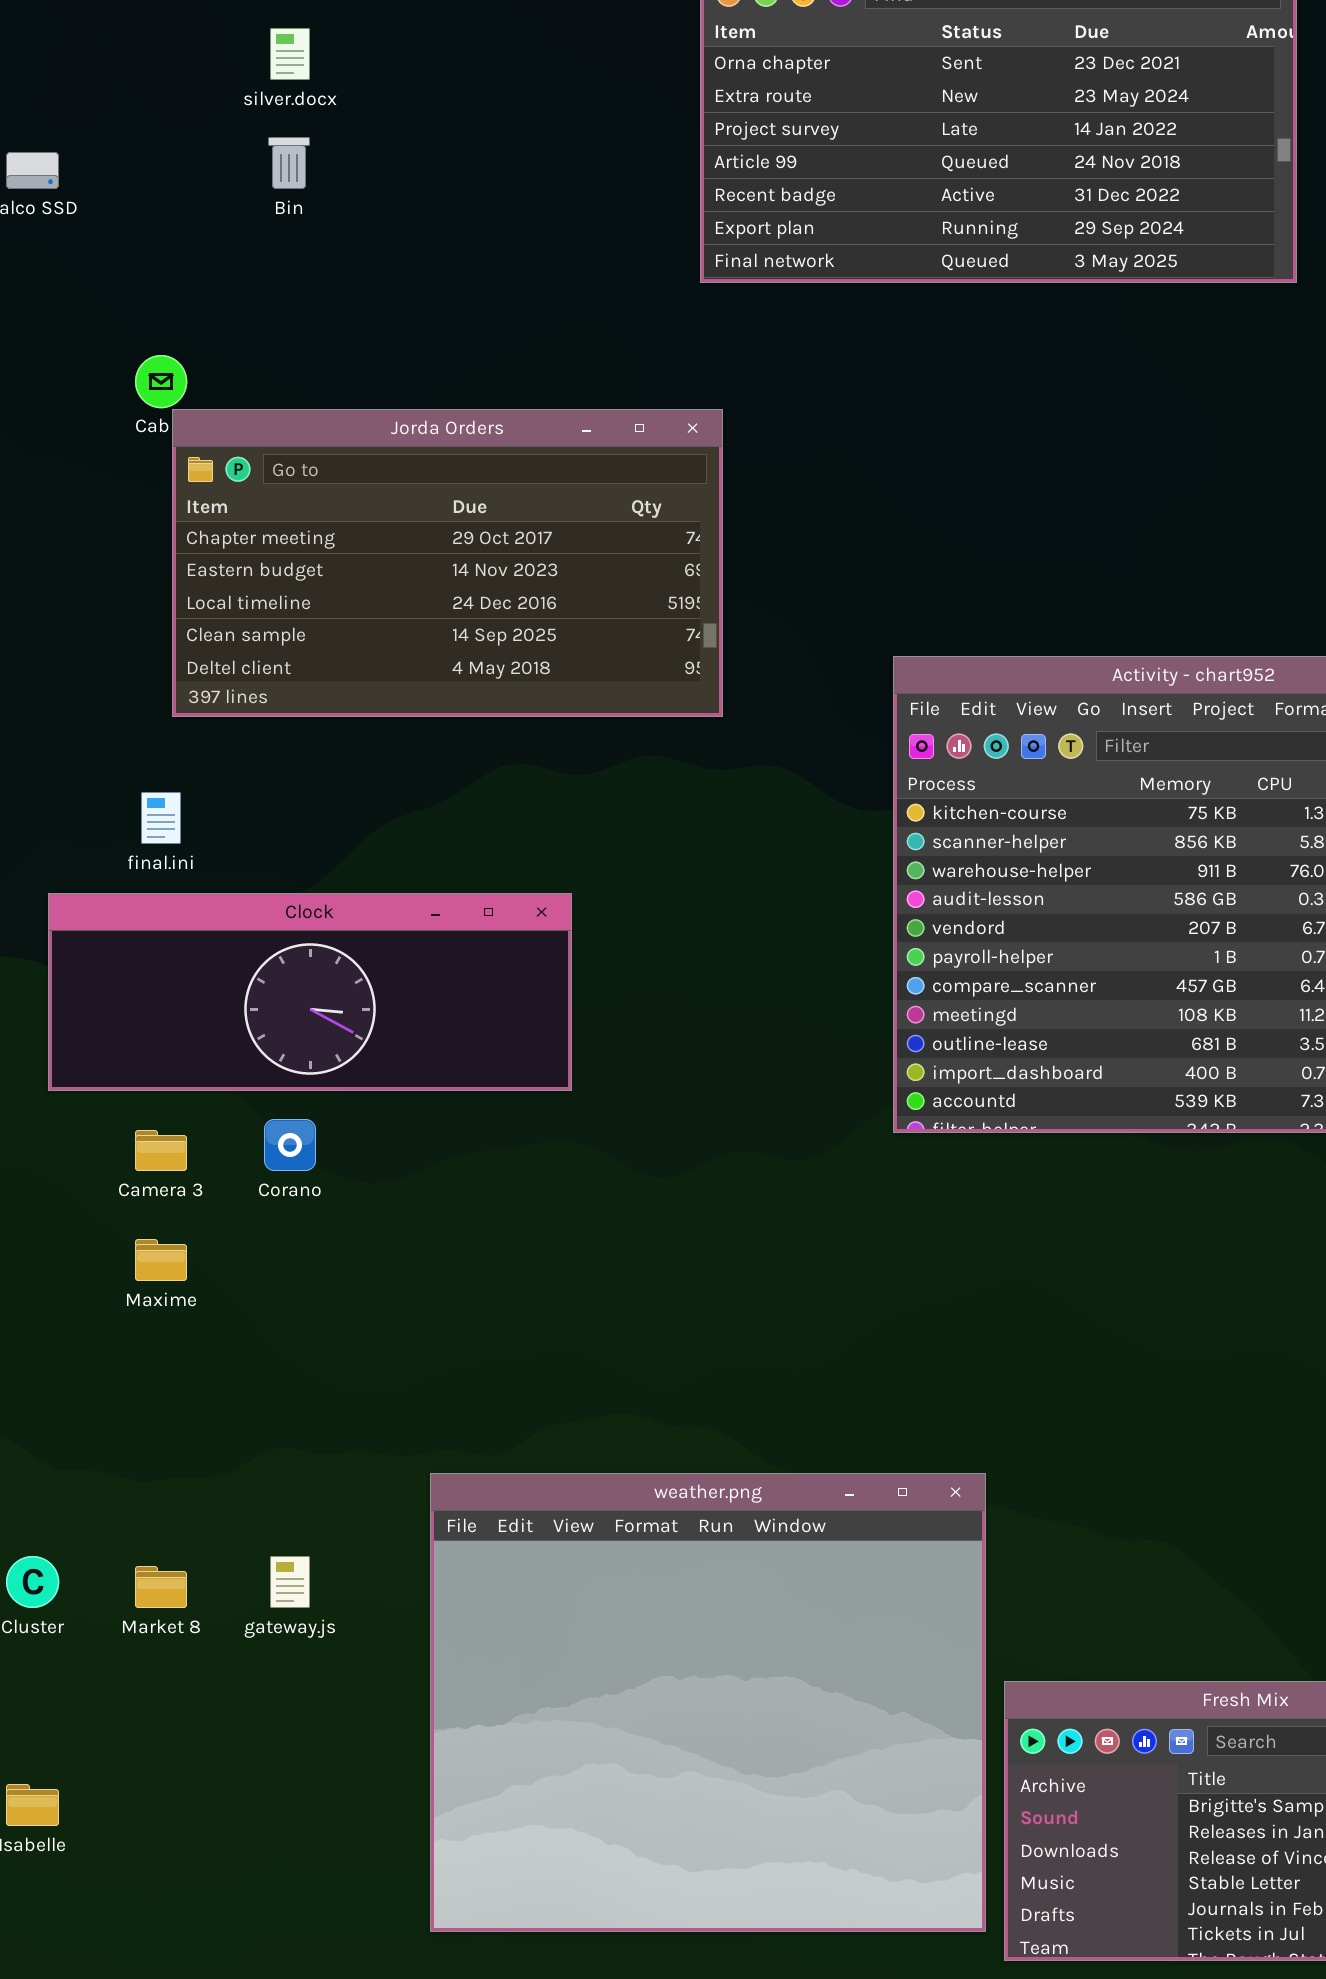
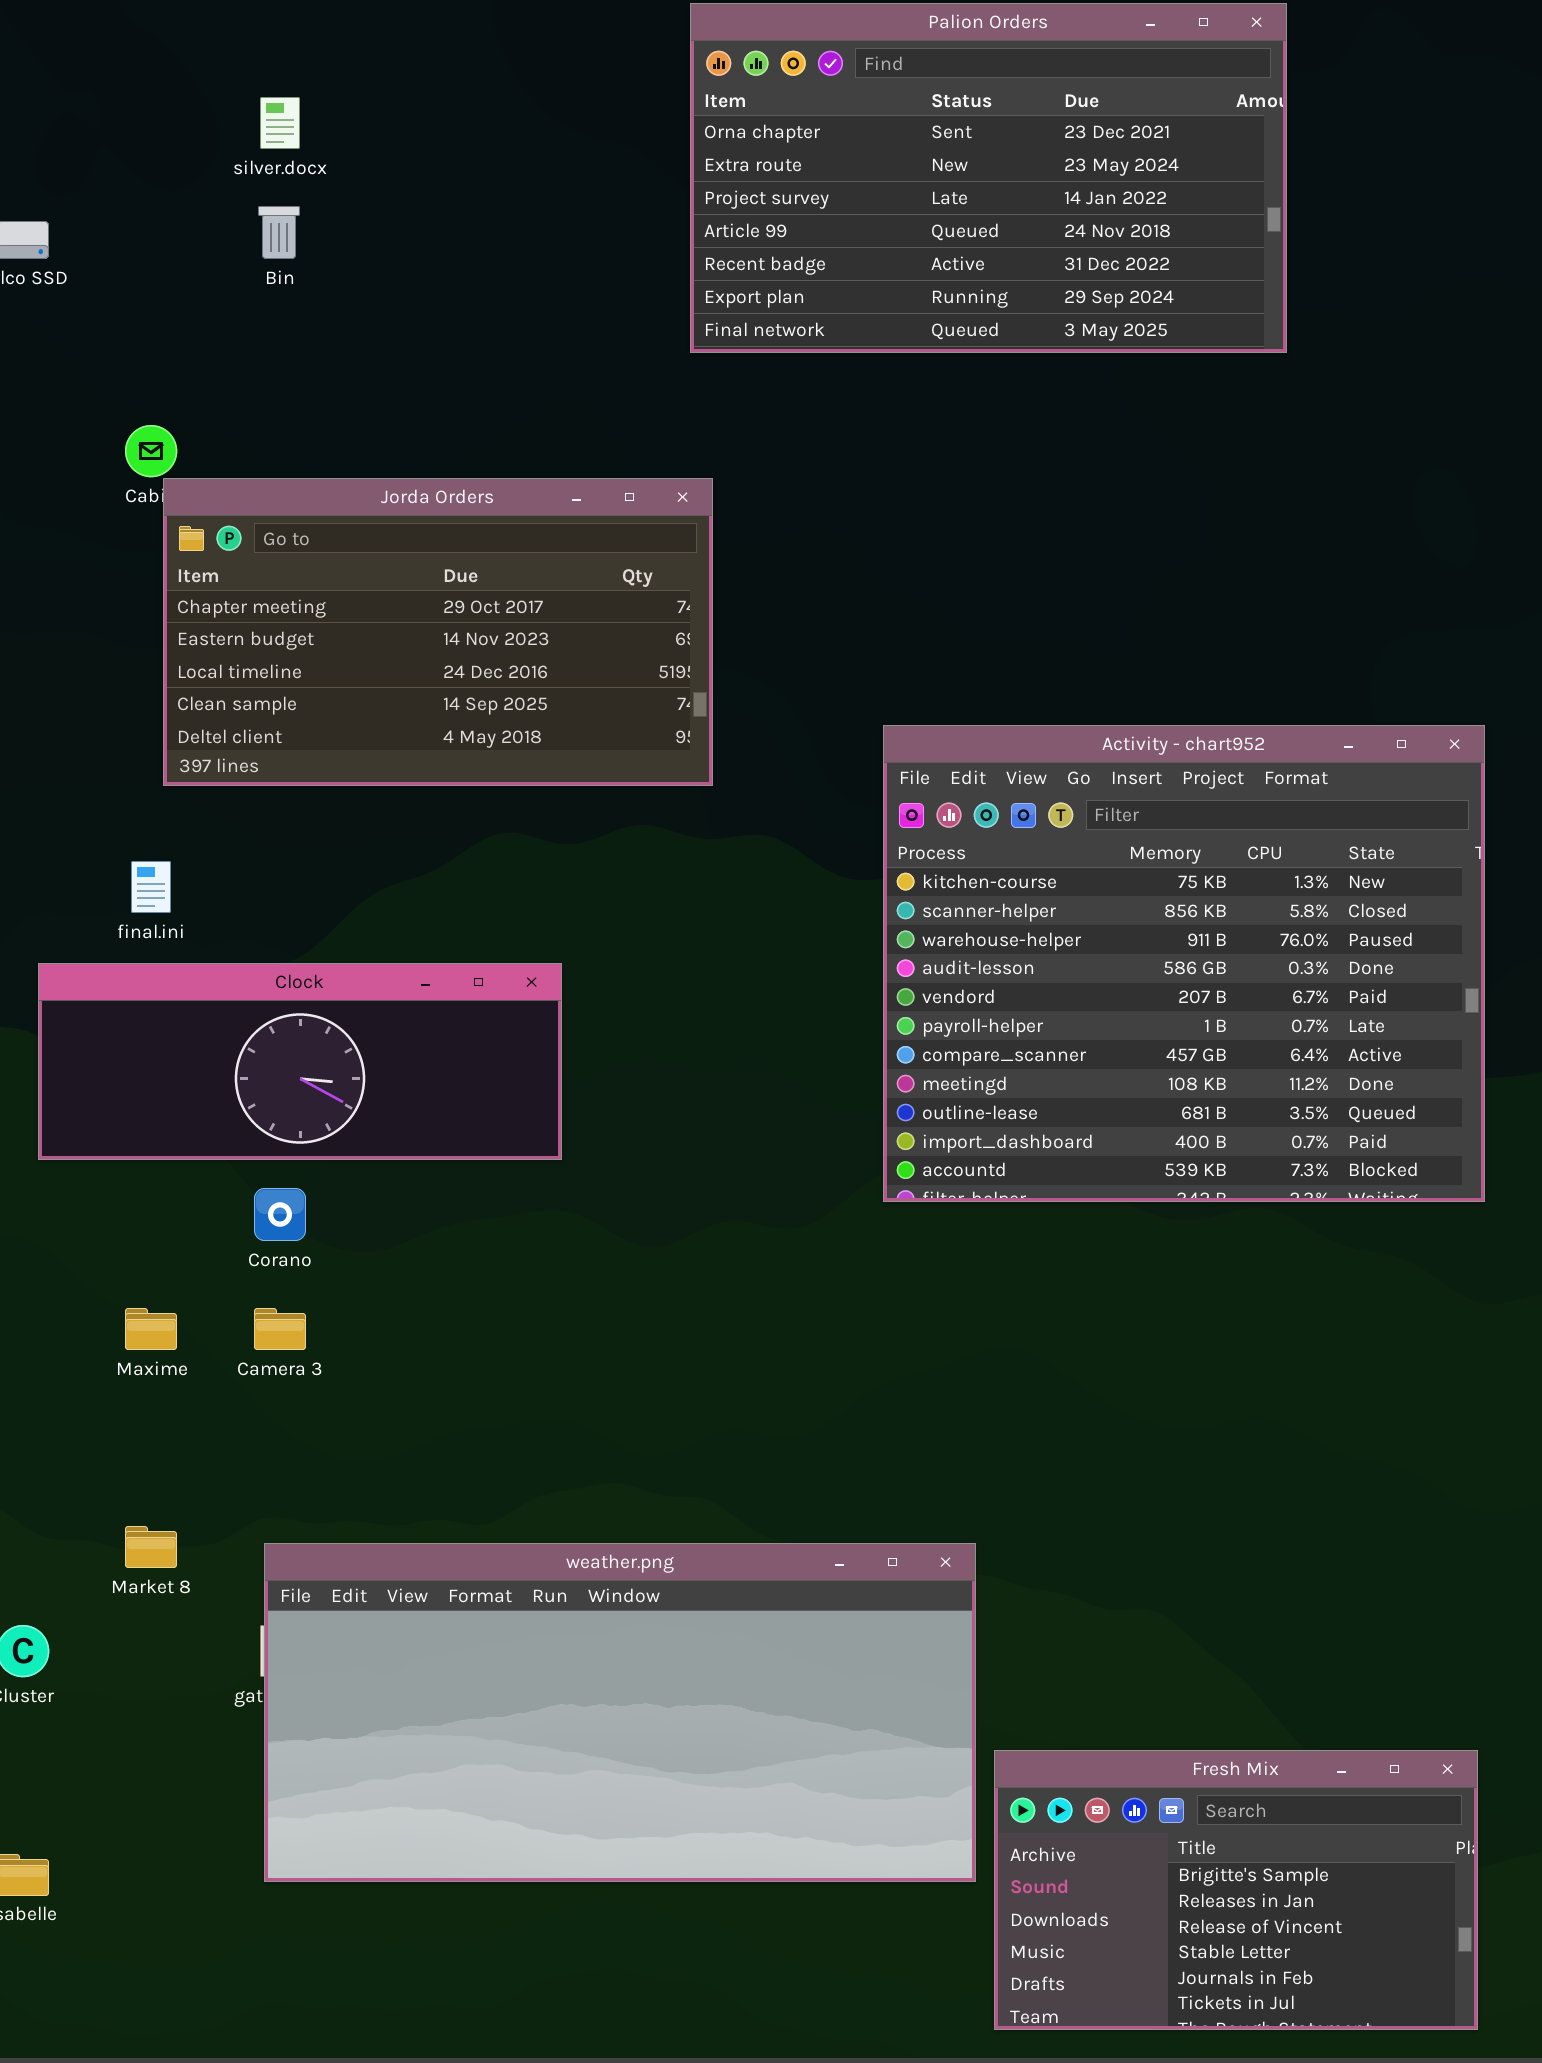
Camera 3: [135,1130,187,1171] -> [254,1308,306,1350], moved
weather.png: [430,1473,986,1932] -> [264,1543,976,1882], resized
Market 8: [135,1566,187,1608] -> [125,1526,177,1568], moved

